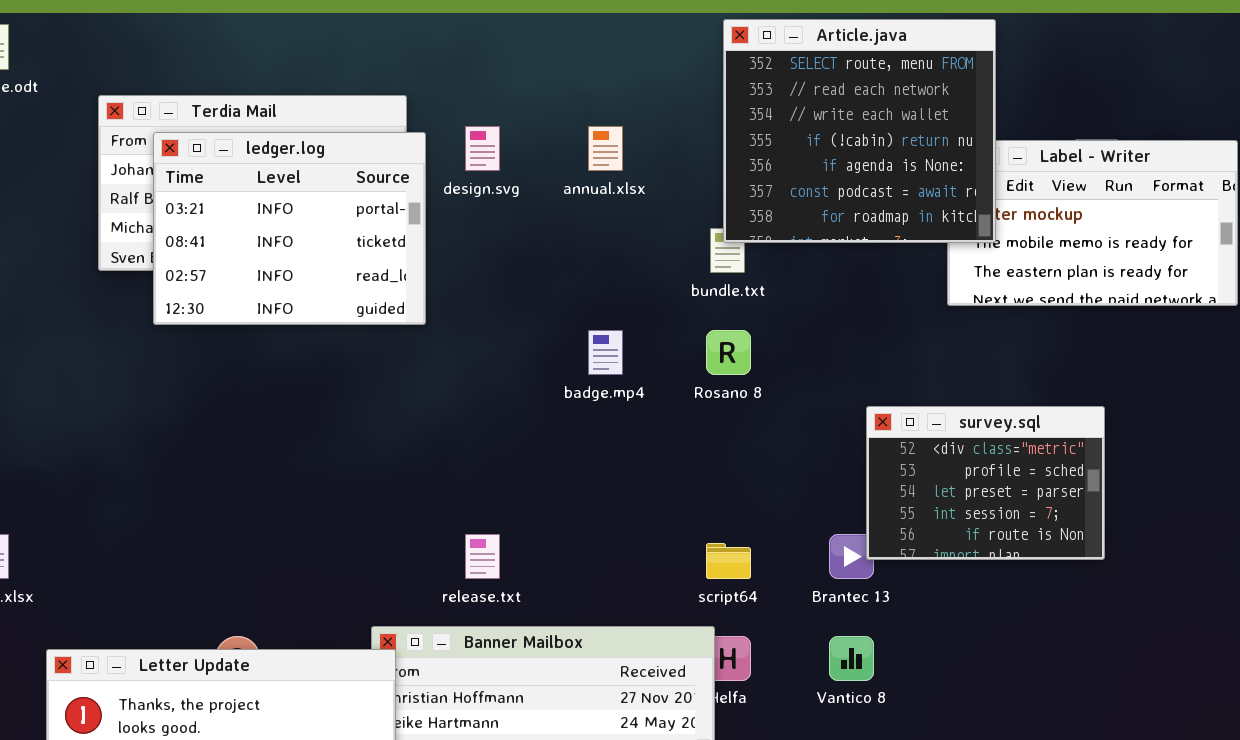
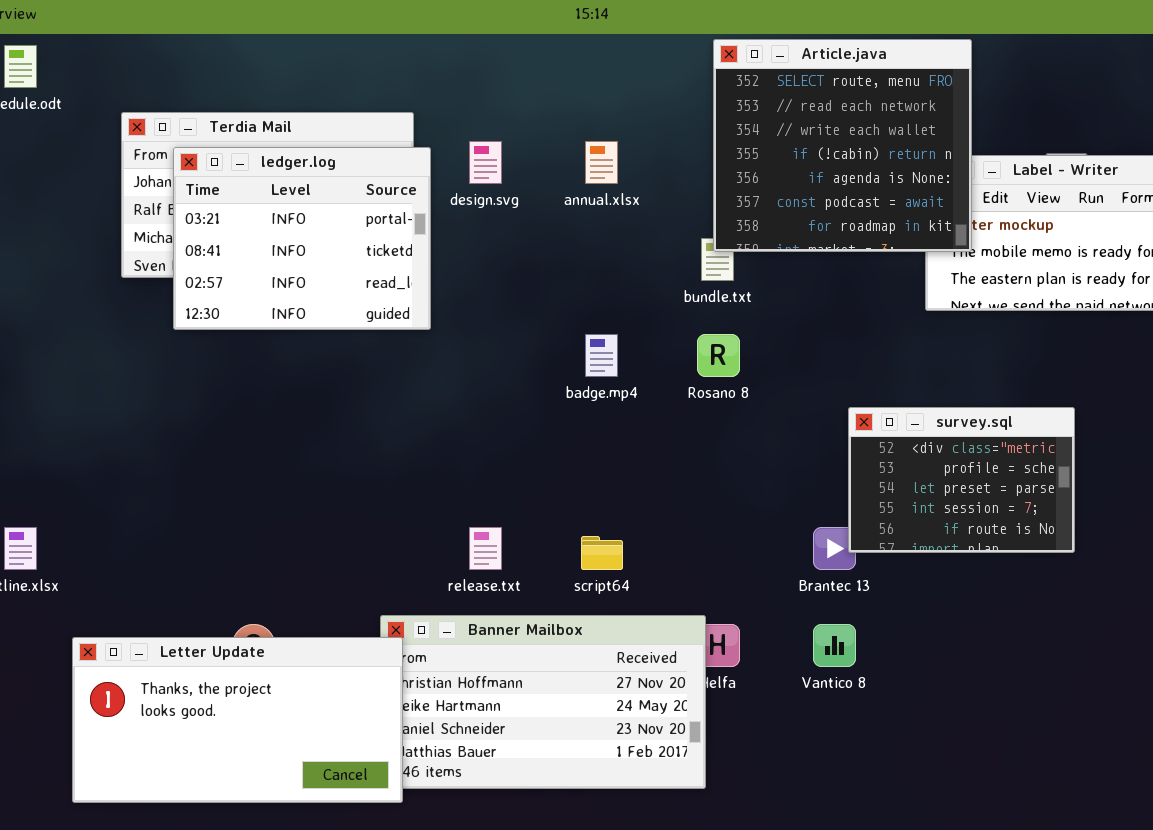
script64: [706,543,751,579] -> [581,536,623,570], moved

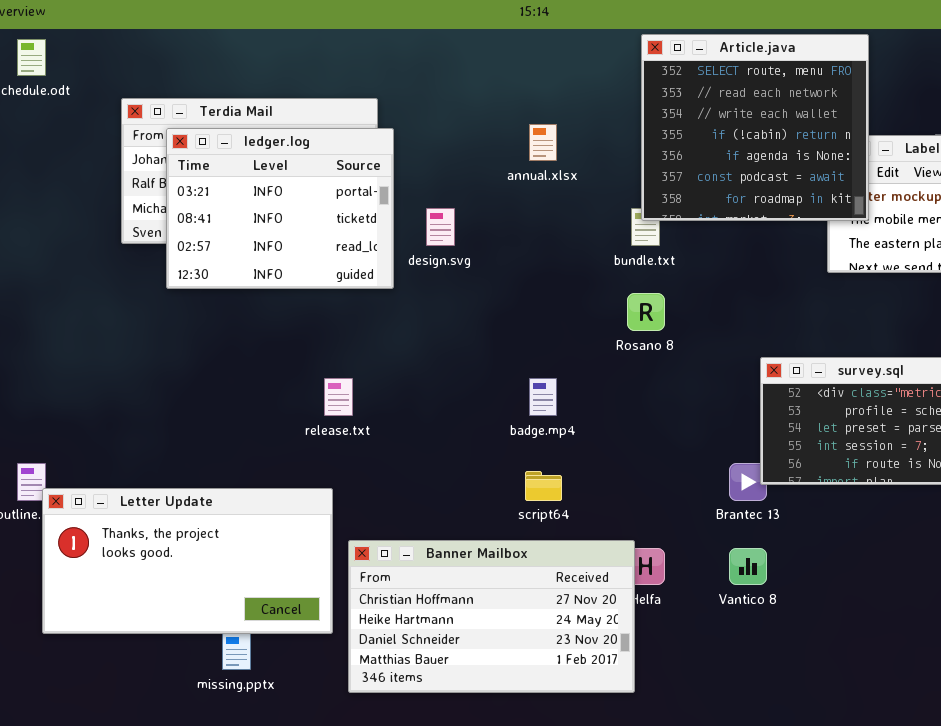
design.svg: [469,141,502,184] -> [426,208,455,246], moved
badge.mp4: [585,334,618,377] -> [529,378,557,416], moved
release.txt: [469,527,502,570] -> [324,378,353,416], moved
Letter Update: [72,637,403,803] -> [42,488,333,634], moved

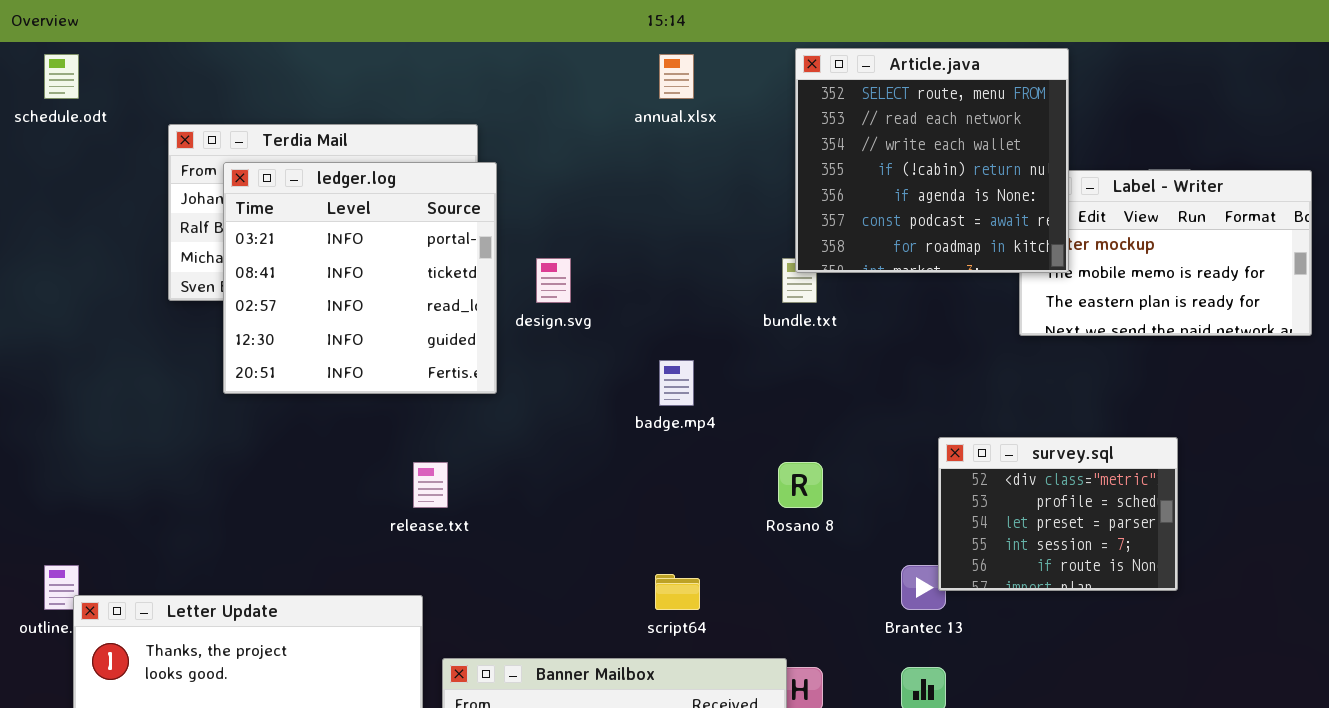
annual.xlsx: [529,124,557,161] -> [659,54,694,99], moved
ledger.log: [166,128,394,289] -> [223,162,497,394], resized
Rosano 8: [627,293,665,331] -> [778,462,823,508], moved
badge.mp4: [529,378,557,416] -> [659,360,694,406], moved

